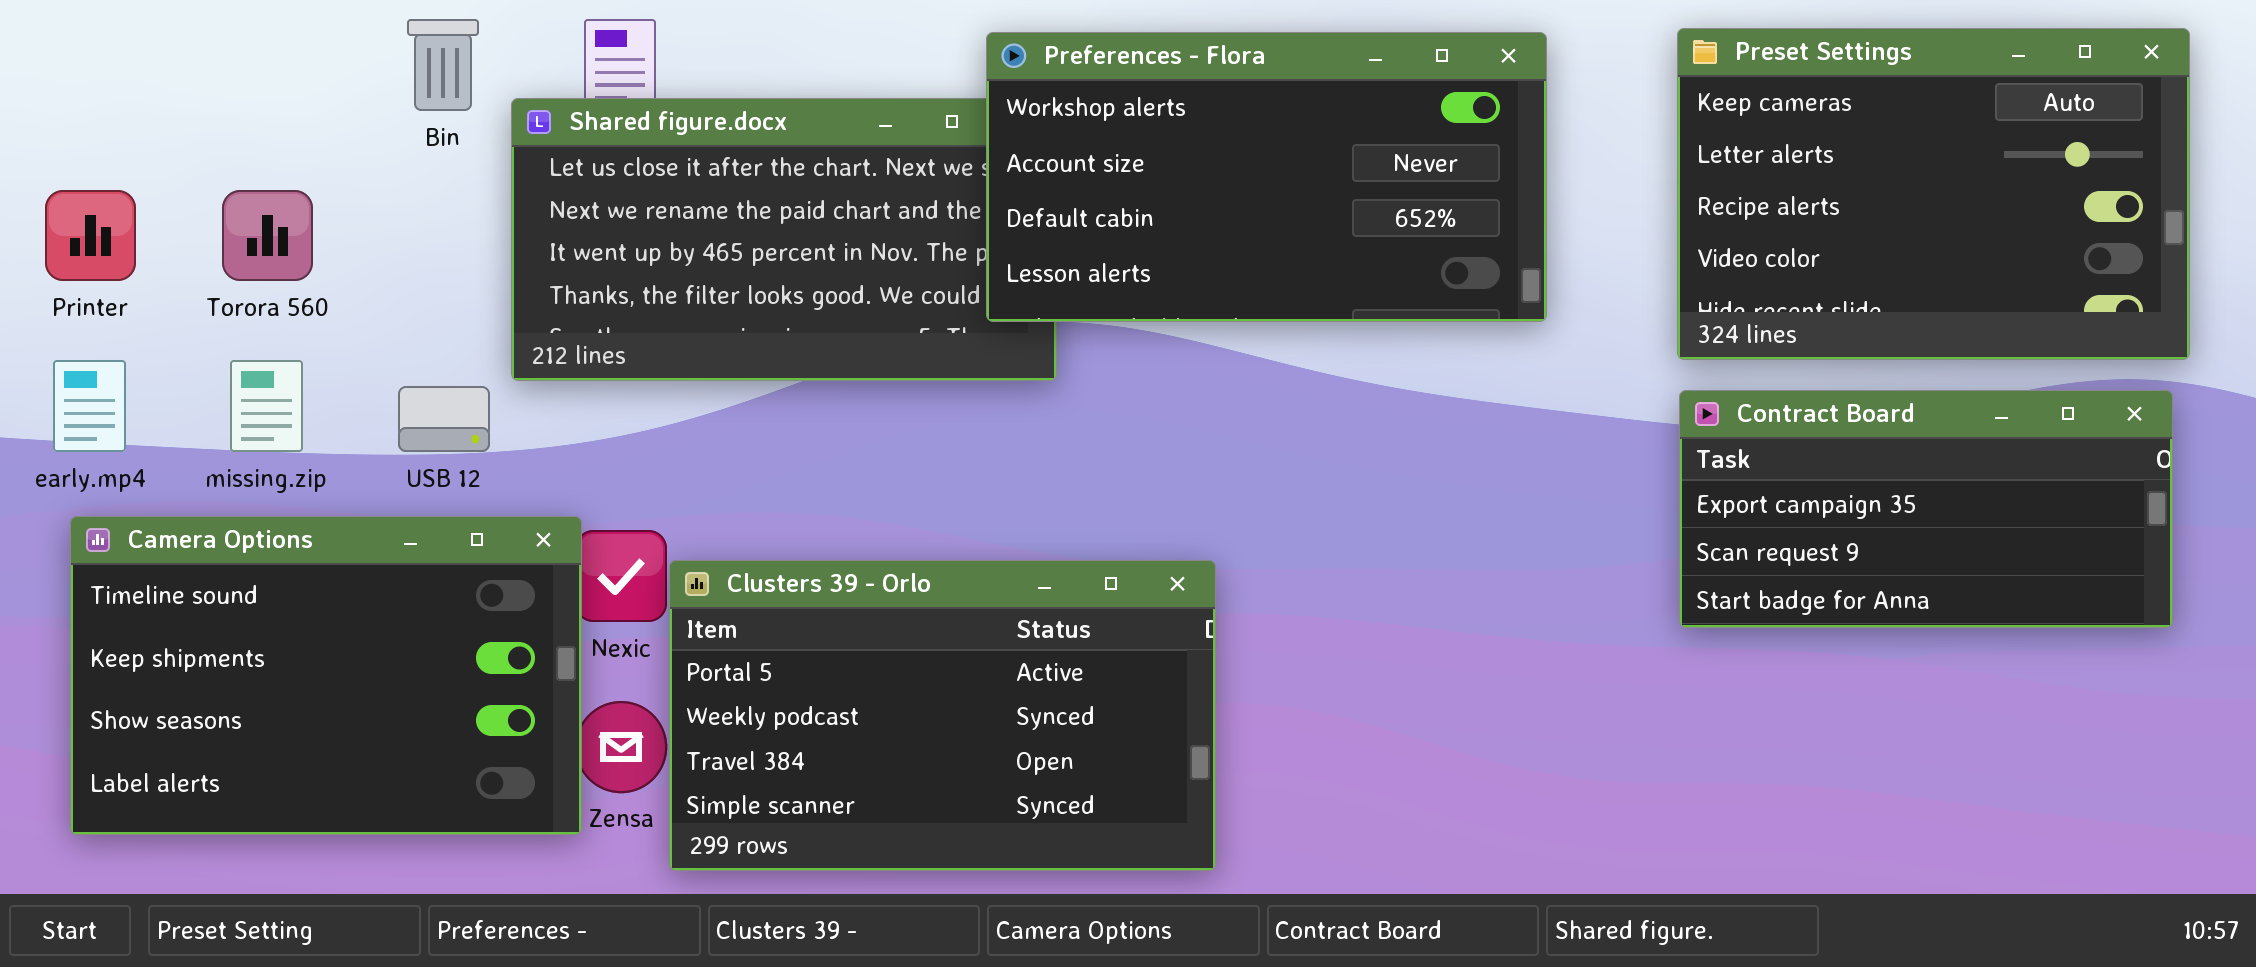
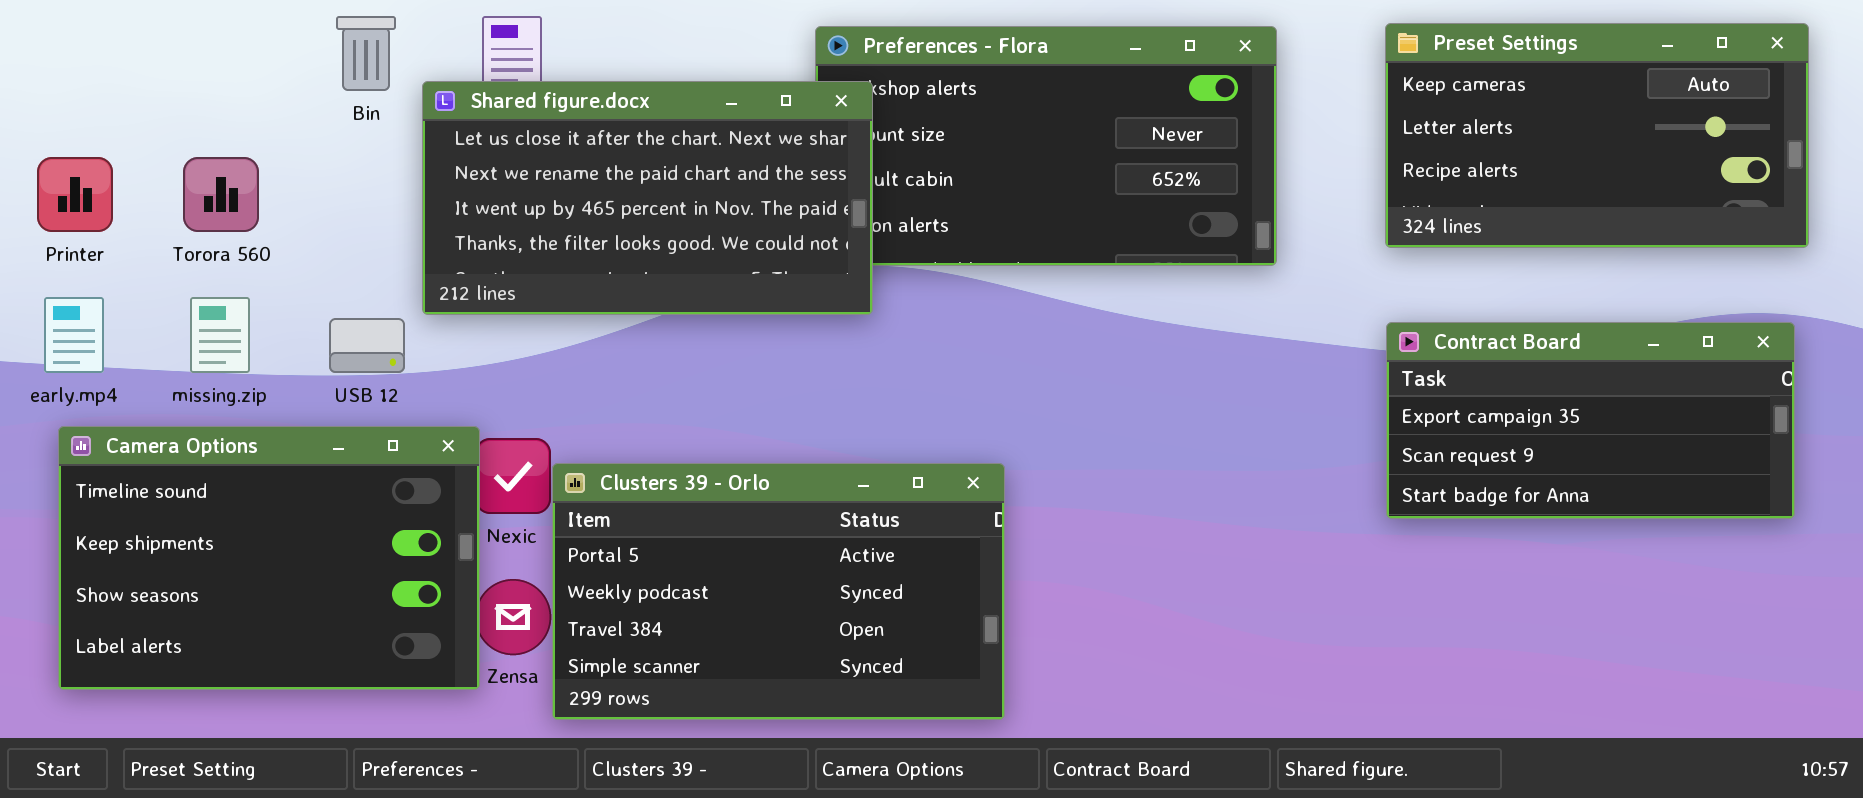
Preset Settings: [1677,28,2190,360] -> [1385,23,1809,248], resized
Shared figure.docx: [511,98,1057,381] -> [422,81,873,315], raised

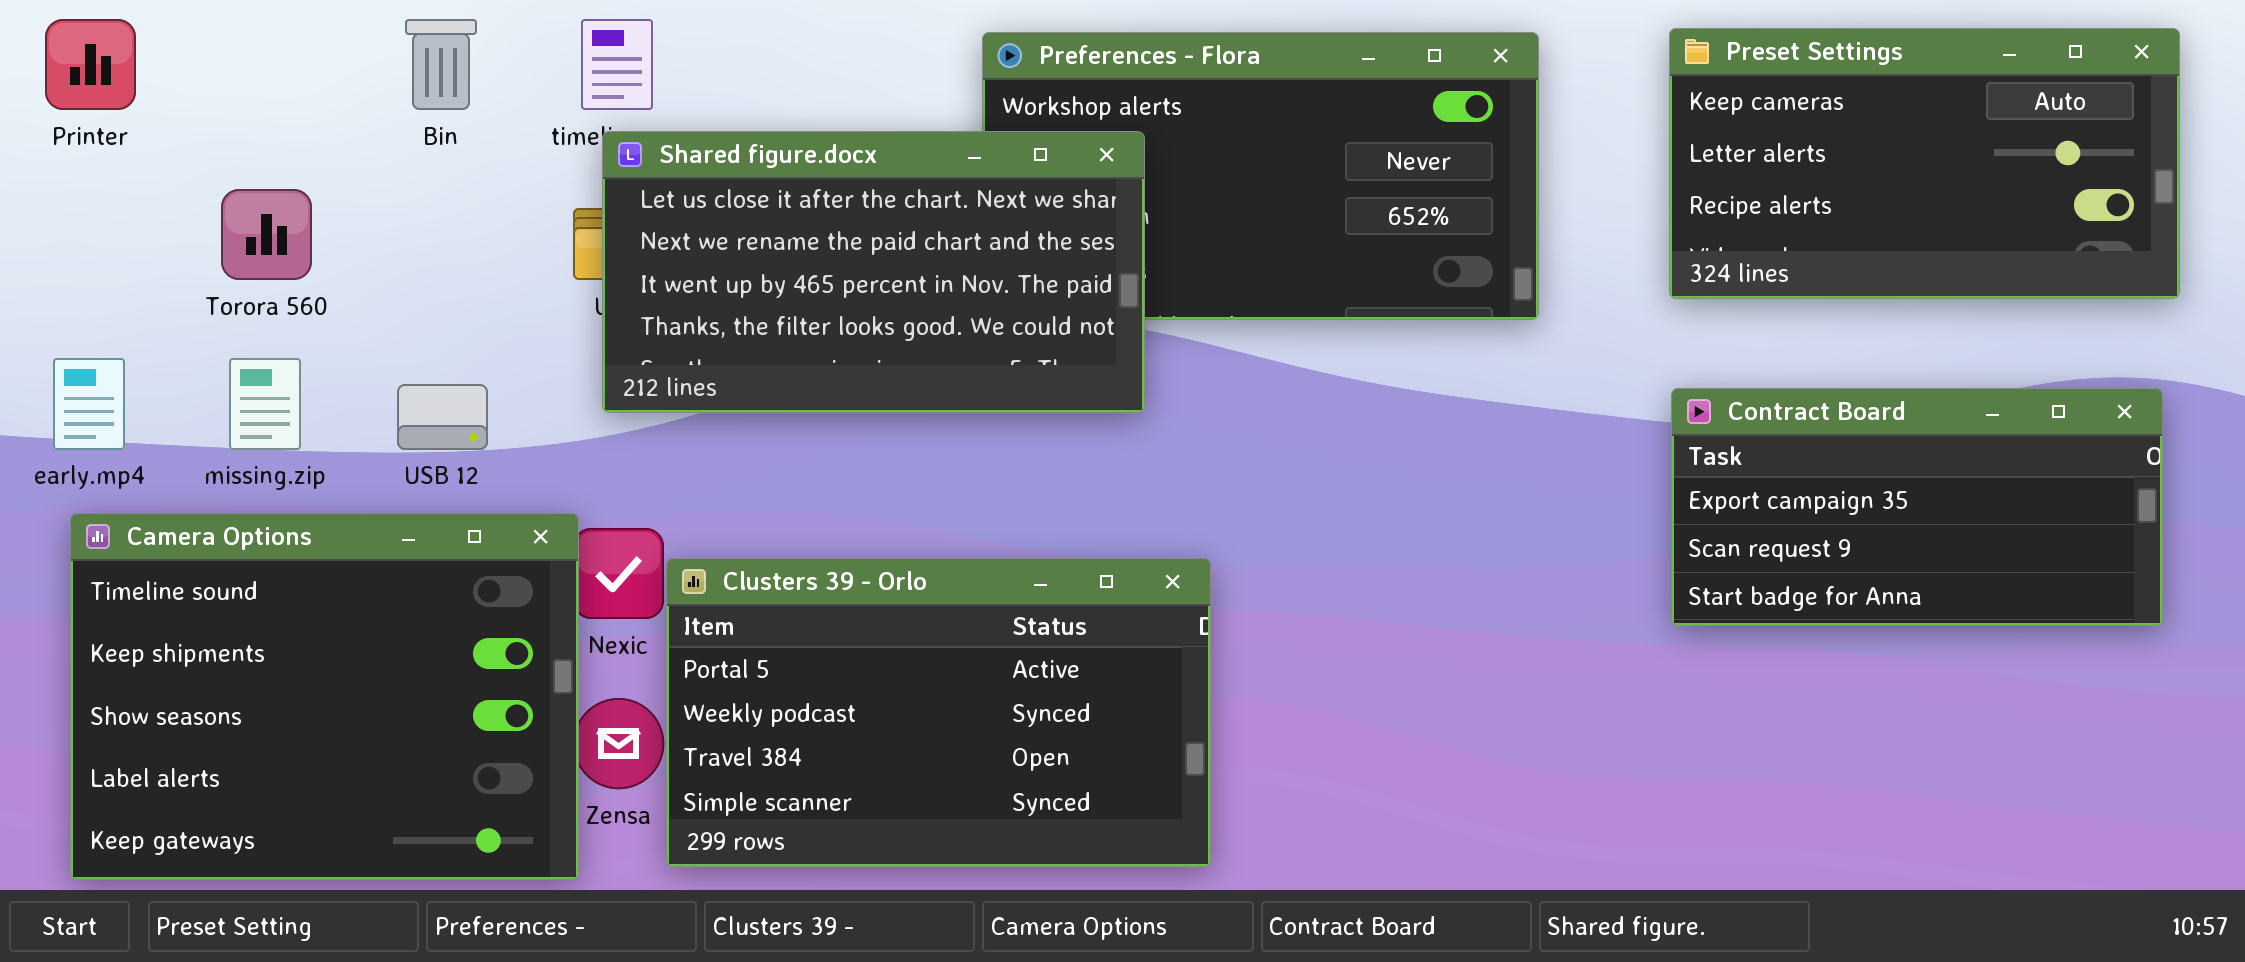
Shared figure.docx: [422,81,873,315] -> [602,131,1145,413], moved
Printer: [37,157,113,232] -> [45,19,136,110], moved
Camera Options: [58,426,480,690] -> [70,513,579,880], resized

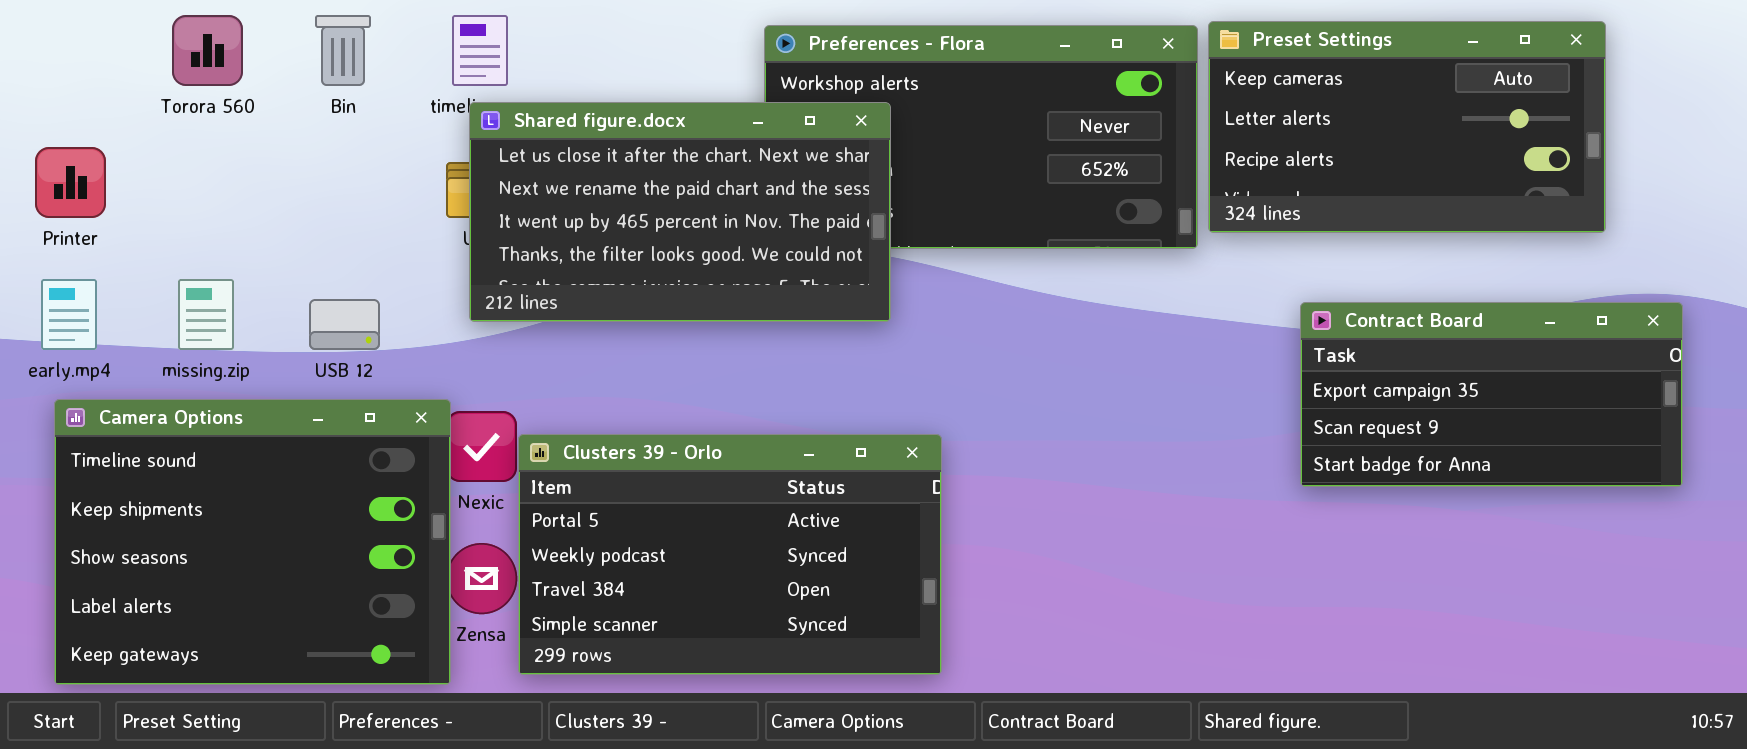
Printer: [45,19,136,110] -> [35,147,106,218], moved
Preset Settings: [1669,28,2180,299] -> [1208,21,1606,233], moved
Torora 560: [221,189,312,280] -> [172,15,243,86], moved

